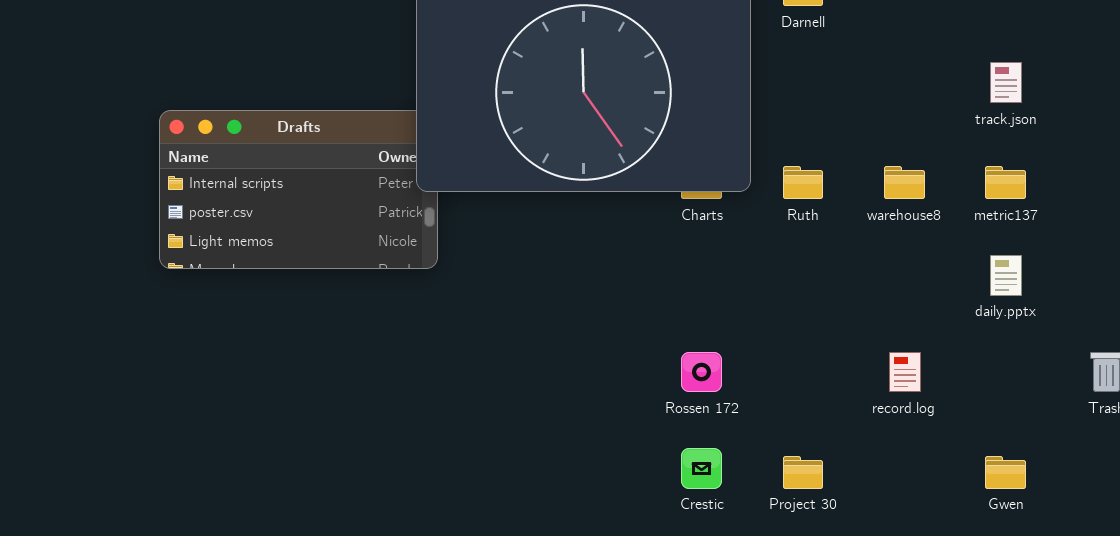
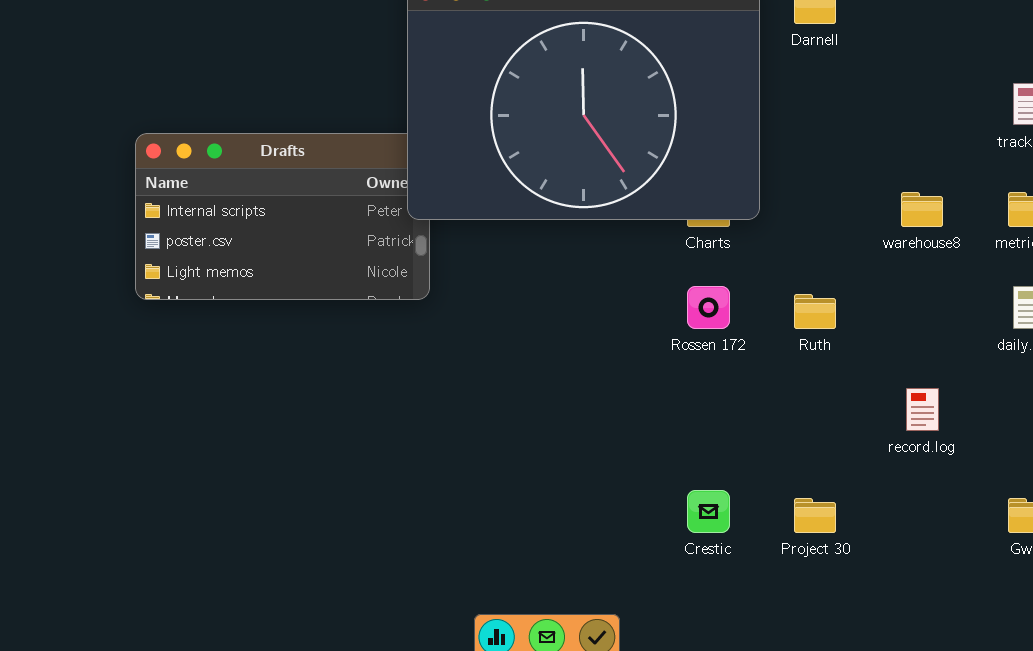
Ruth: [783,166,823,199] -> [794,294,836,329], moved
Rossen 172: [681,352,722,392] -> [687,286,730,329], moved

